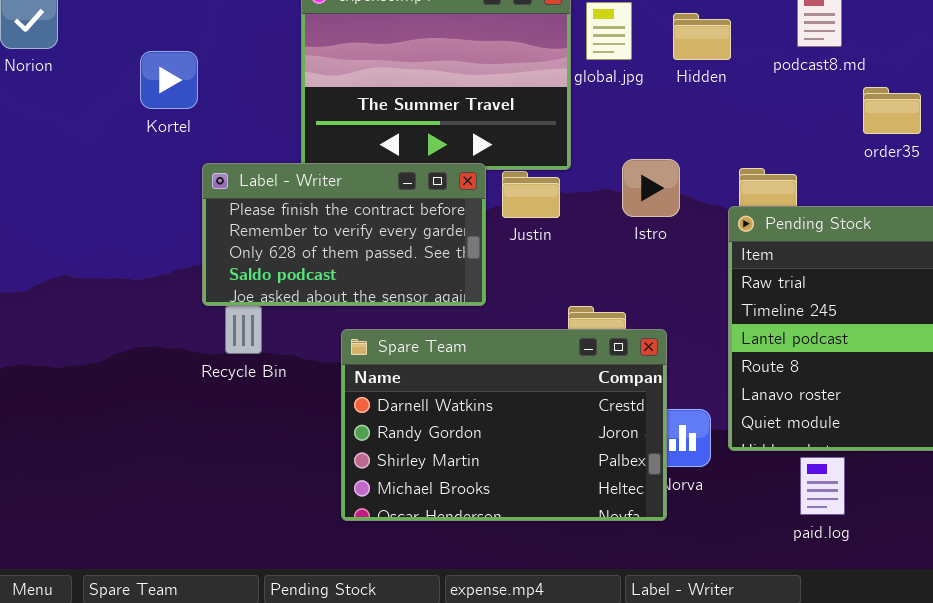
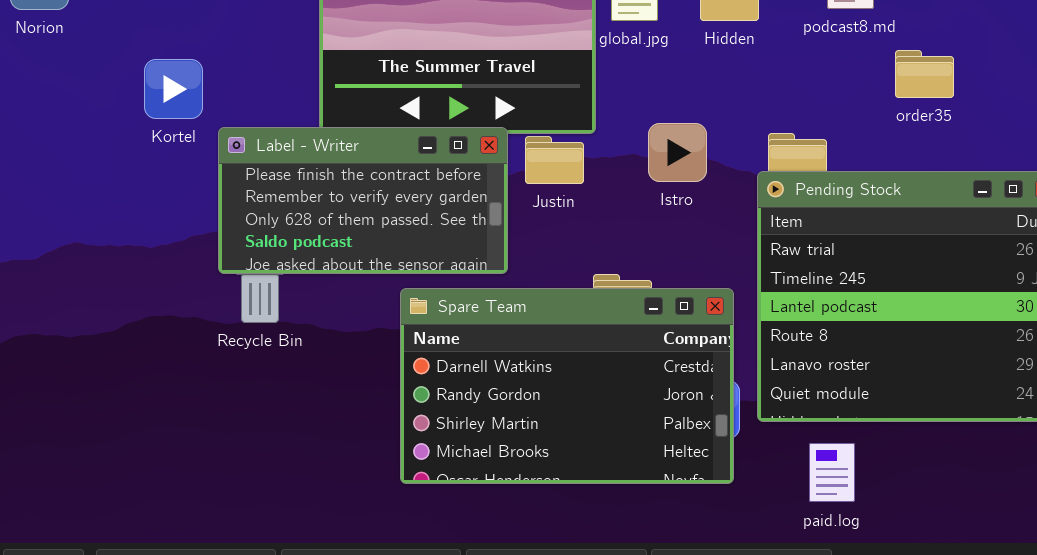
Kortel: [140,51,198,109] -> [144,59,203,119], moved
Spare Team: [341,329,667,521] -> [400,288,734,484], moved
paid.log: [800,457,845,515] -> [809,443,855,502], moved

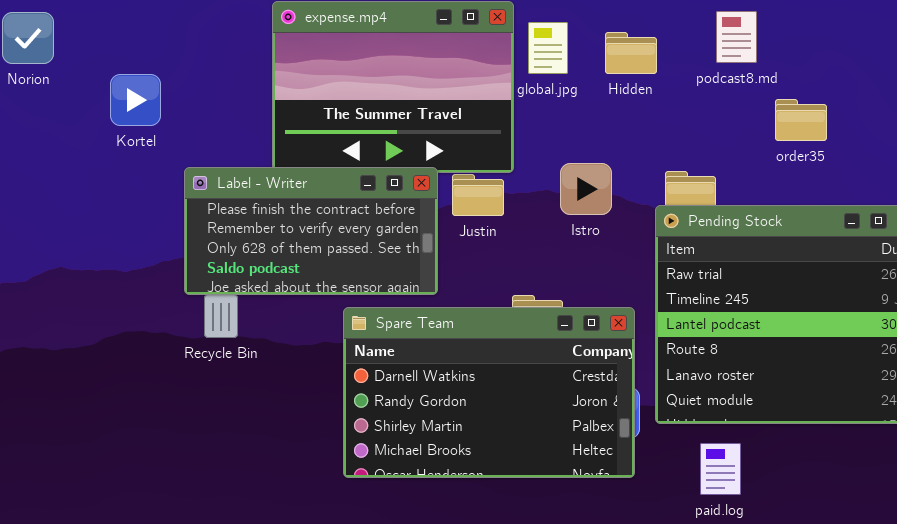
Kortel: [144,59,203,119] -> [110,74,161,126], moved

